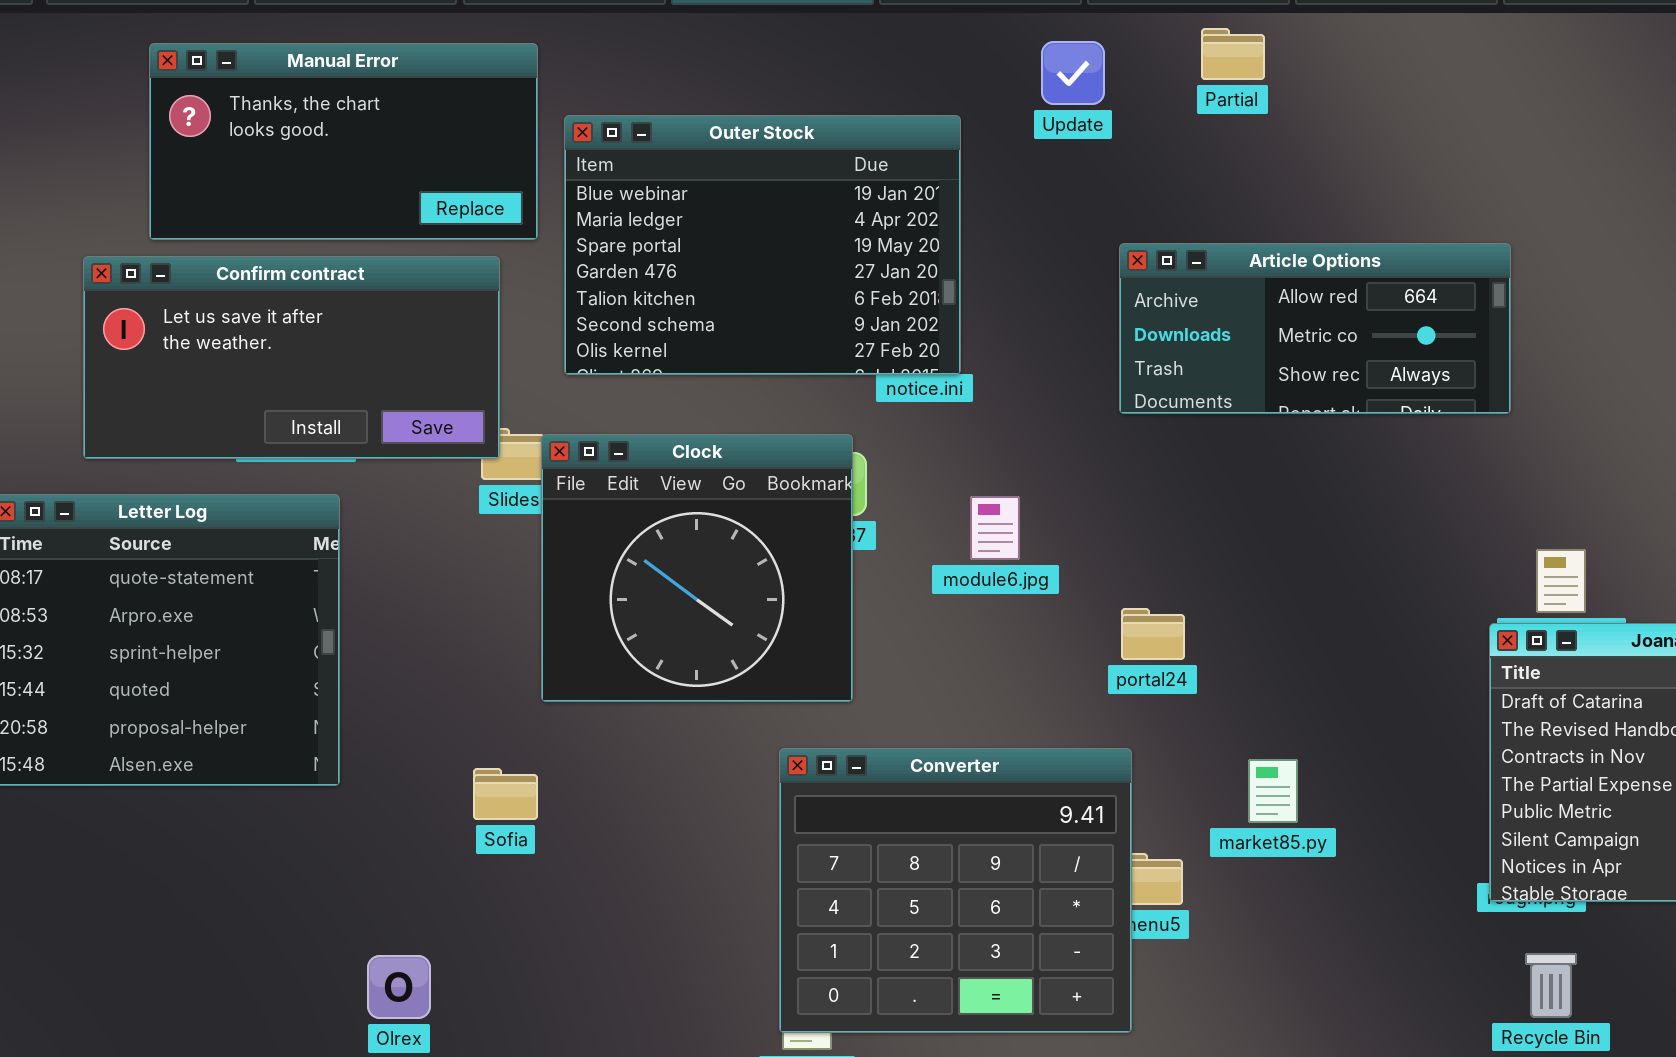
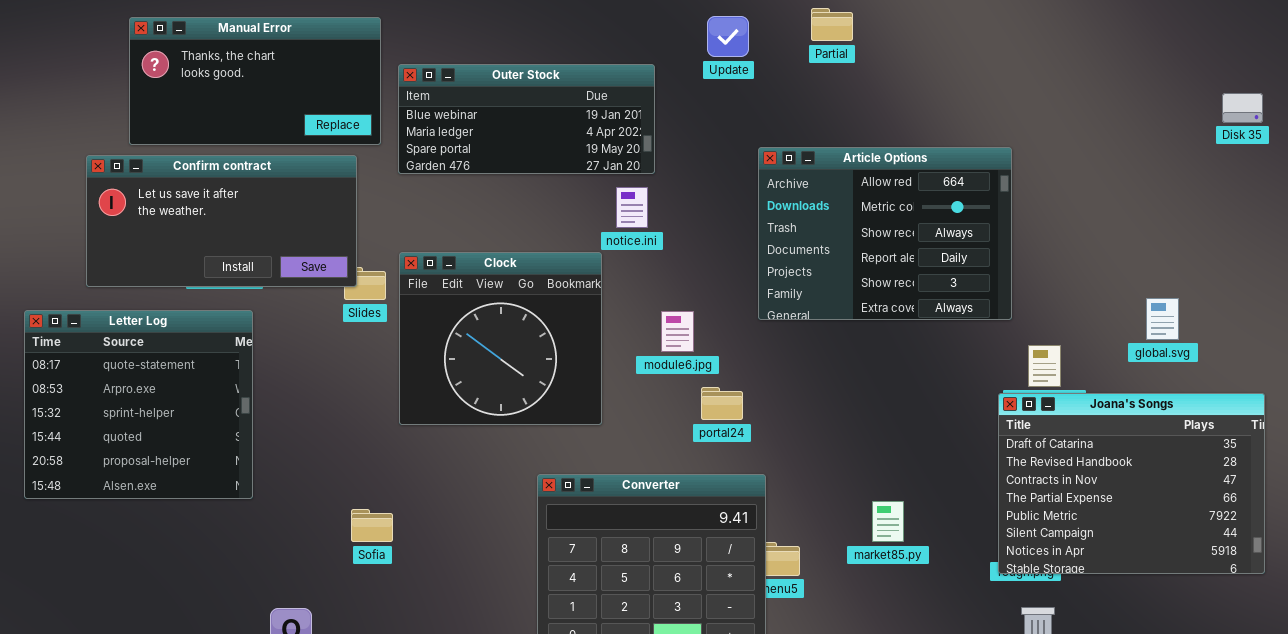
Outer Stock: [564,115,961,375] -> [398,64,655,174], resized
Article Options: [1119,243,1511,414] -> [758,147,1012,320], resized
Clock: [541,434,853,702] -> [399,252,602,425], moved
portal24: [1121,608,1185,660] -> [701,387,743,420], moved
market85.py: [1248,759,1298,823] -> [872,501,904,542], moved
Sofia: [473,768,538,820] -> [351,509,393,542], moved

